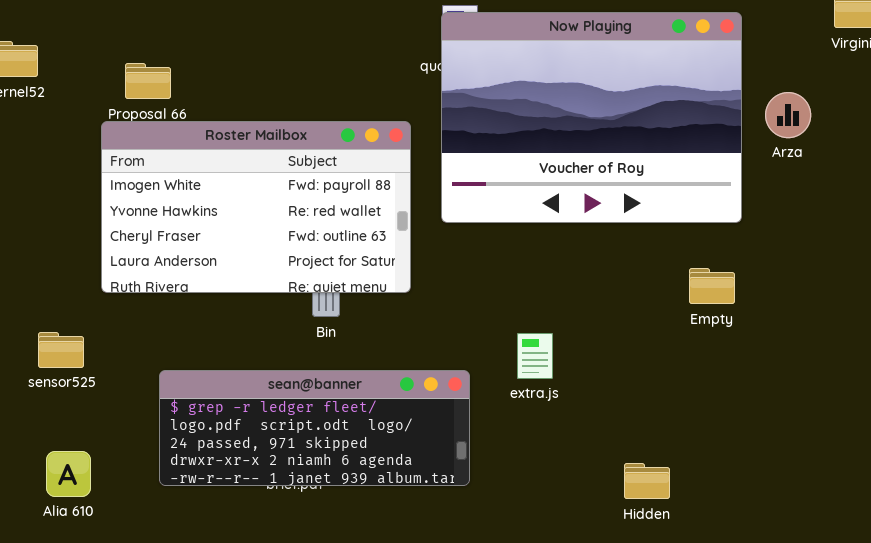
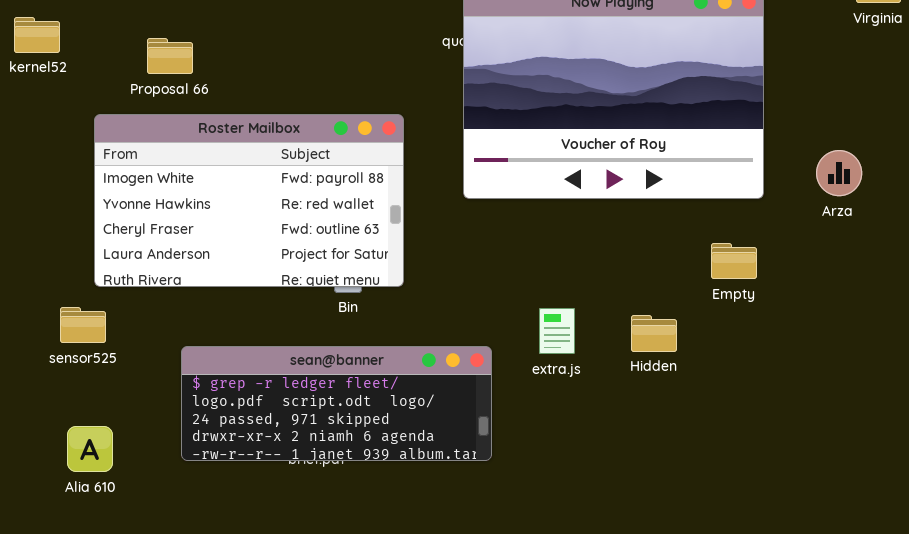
Arza: [765,92,811,138] -> [816,150,862,196], moved
Roster Mailbox: [101,121,411,293] -> [94,114,404,287], moved
Hidden: [624,463,670,499] -> [631,315,677,352], moved

